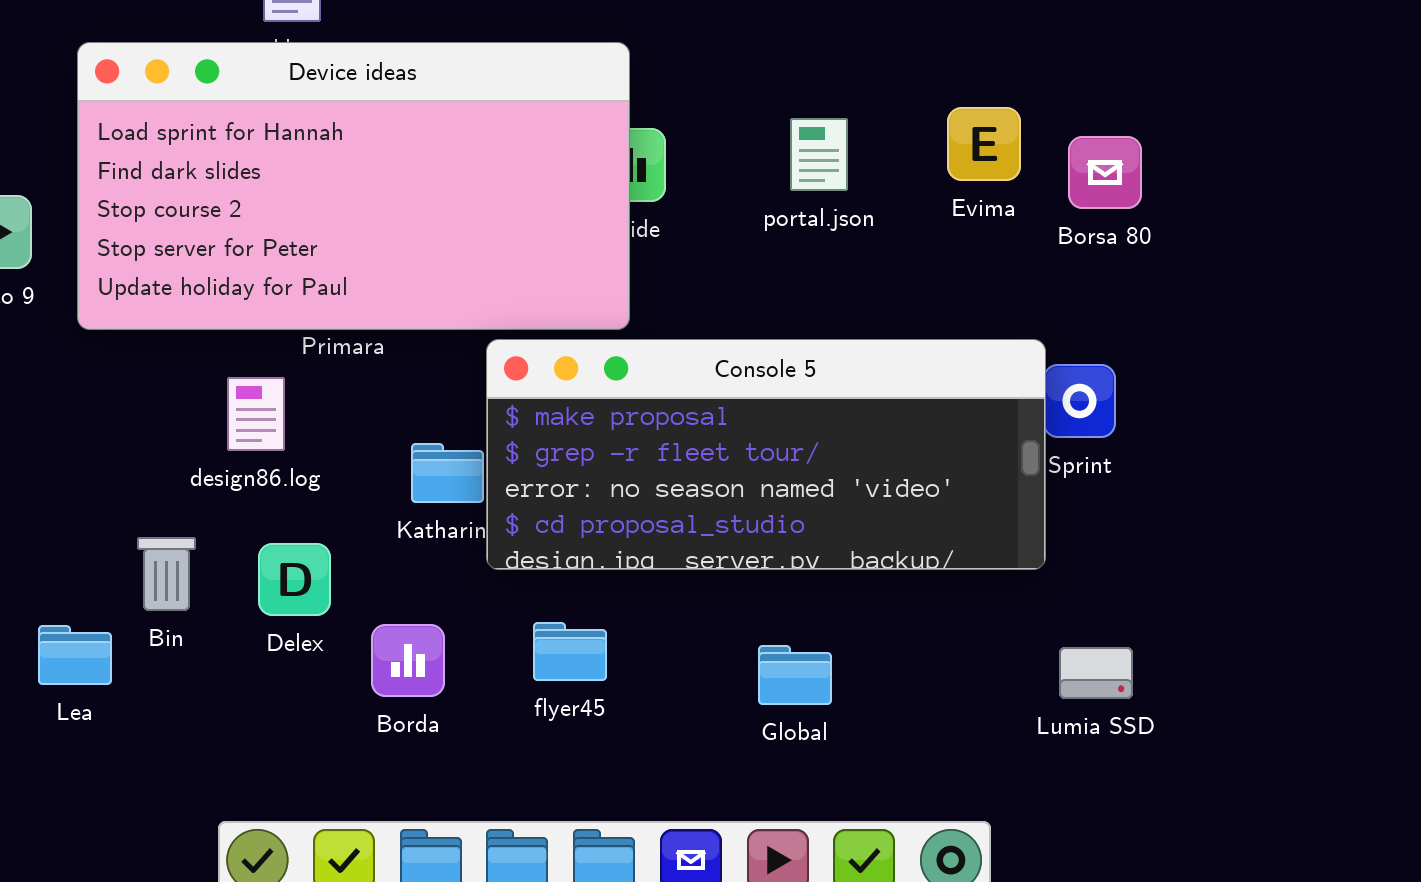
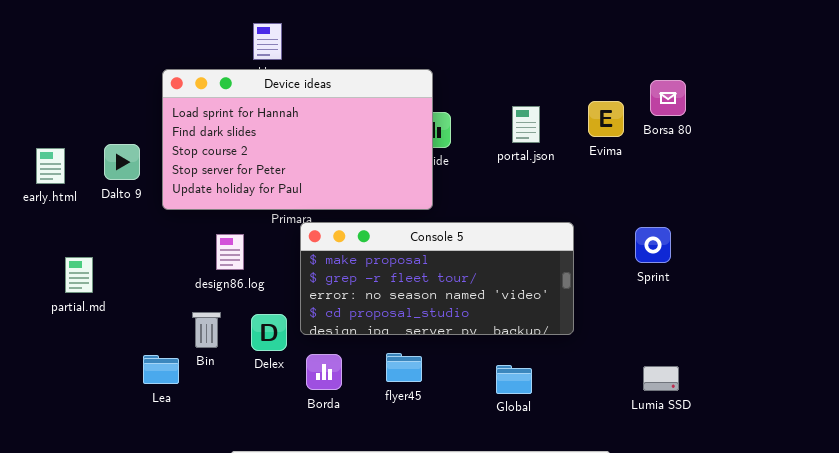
Borsa 80: [1068,136,1142,209] -> [650,80,686,116], moved
Console 5: [486,339,1046,570] -> [300,222,574,335], moved
design86.log: [227,377,285,451] -> [216,234,244,270], moved

